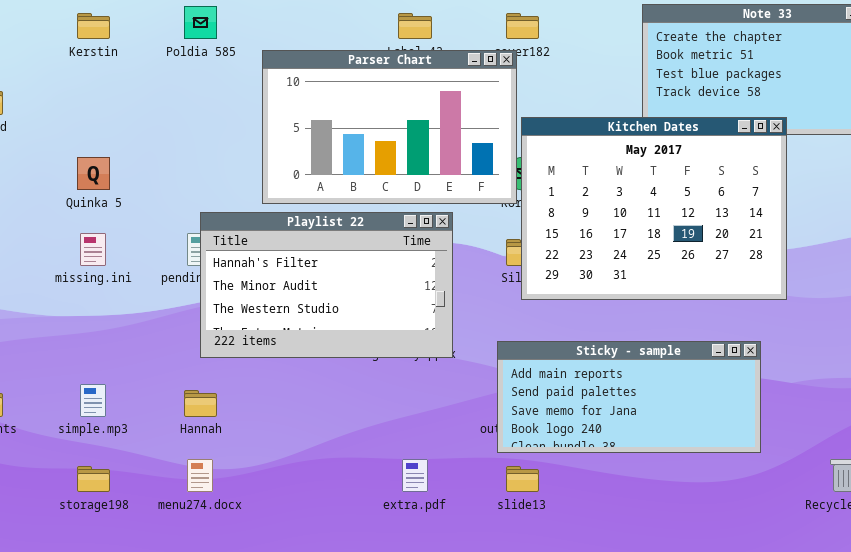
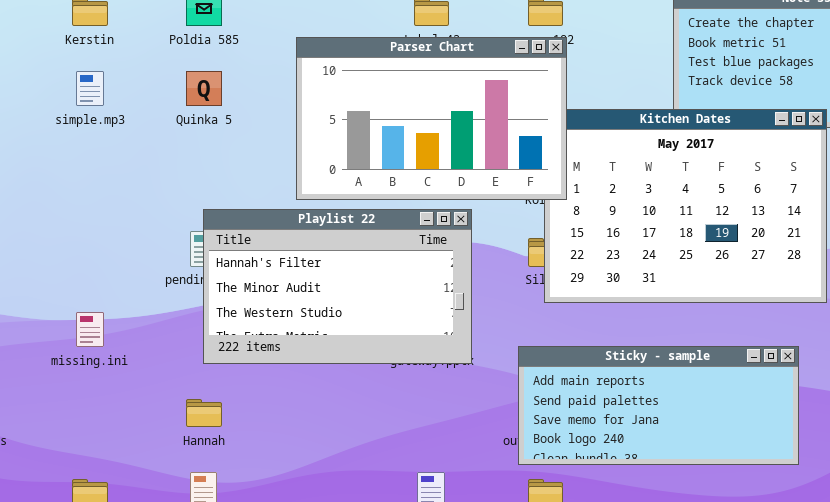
Parser Chart: [262,50,517,204] -> [296,37,567,200], moved
Quinka 5: [77,157,110,190] -> [186,71,222,106], moved
missing.ini: [80,233,106,266] -> [76,312,104,347], moved
simple.mp3: [80,384,106,417] -> [76,71,104,106], moved

